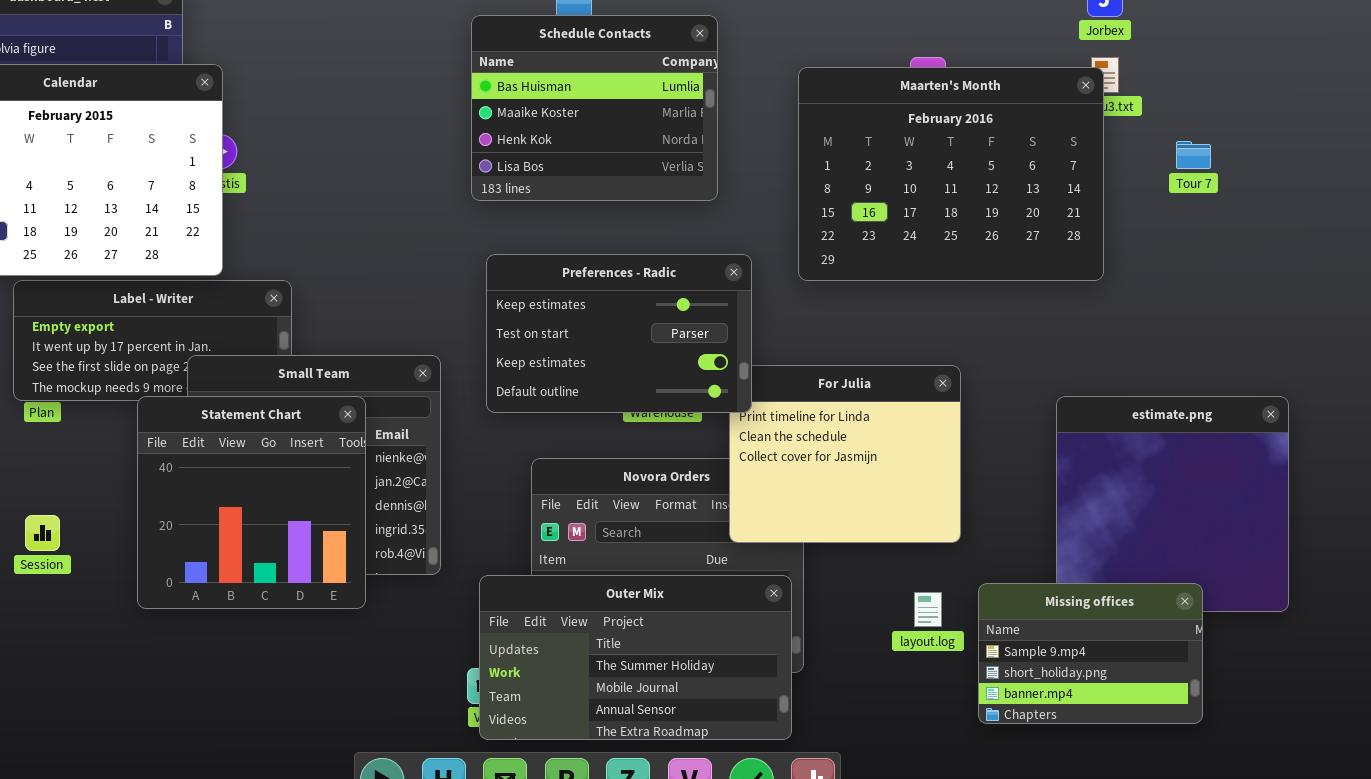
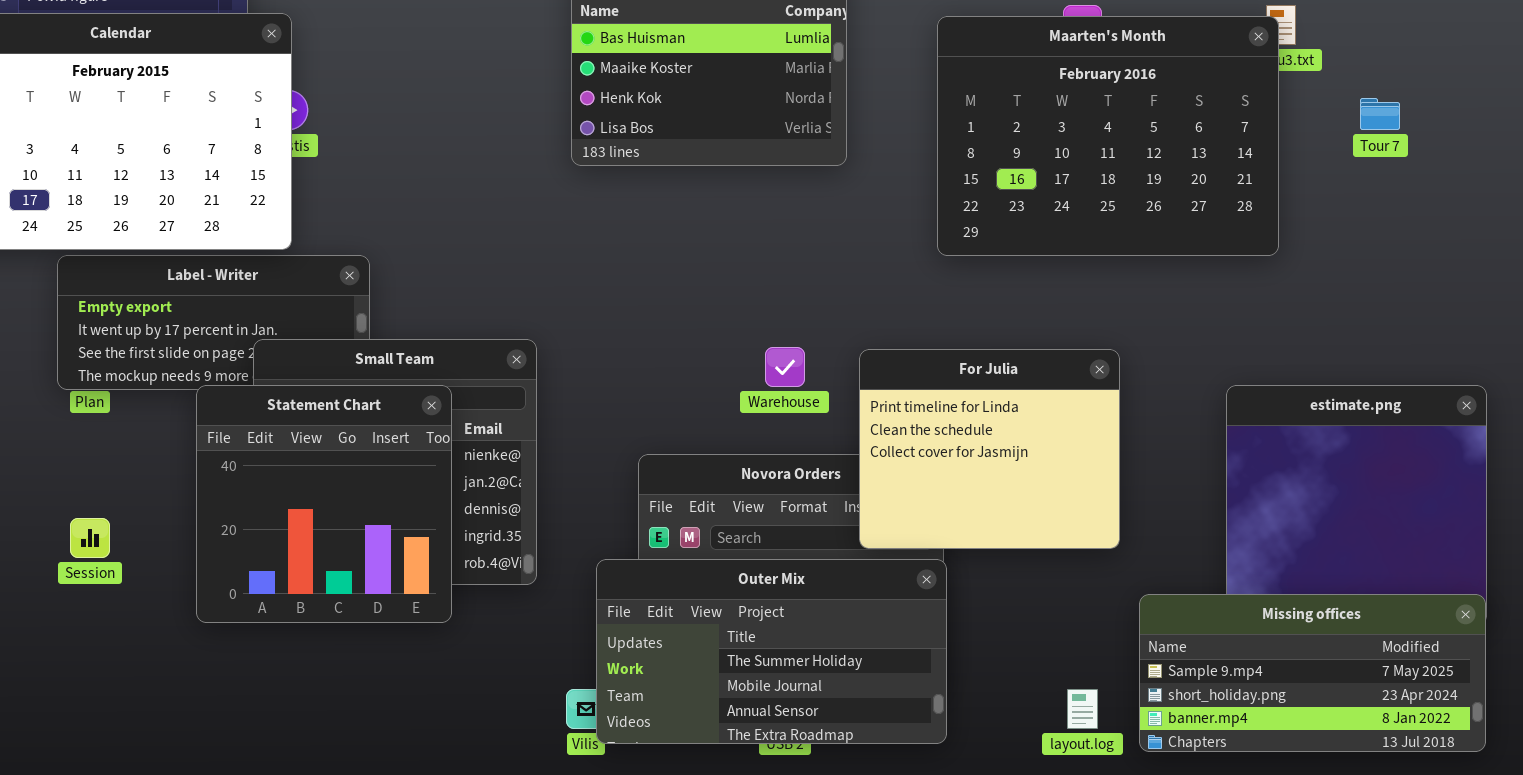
Preferences - Radic: [486,254,752,413] -> none, closed
Outer Mix: [479,575,792,740] -> [596,559,947,744], moved
Missing offices: [978,583,1203,724] -> [1139,594,1486,752], resized
layout.log: [914,592,942,627] -> [1067,689,1098,729], moved

